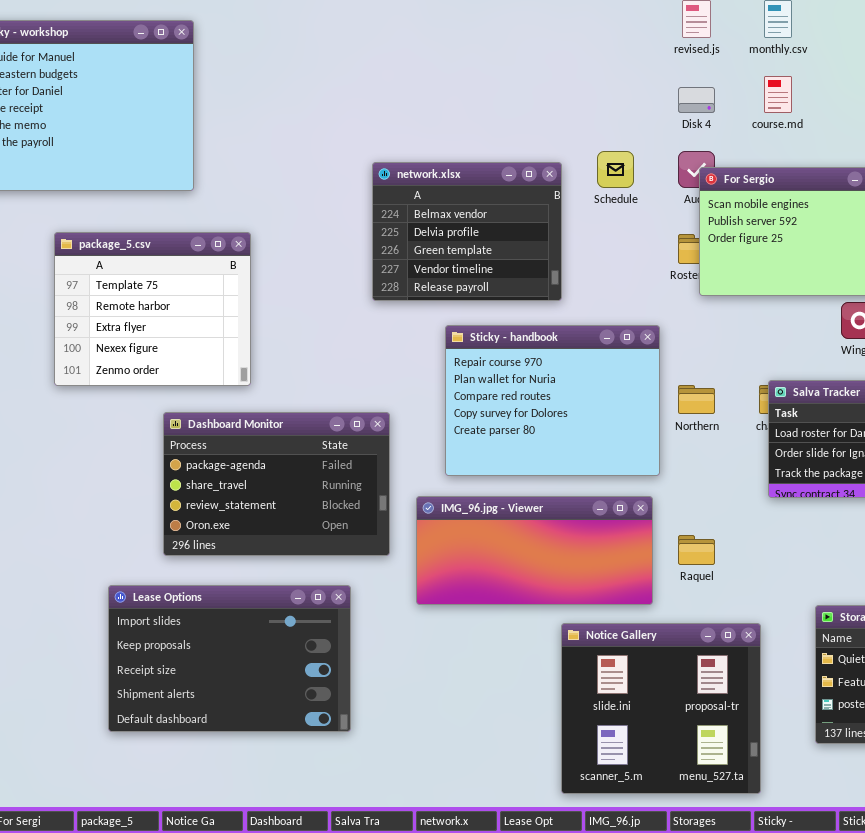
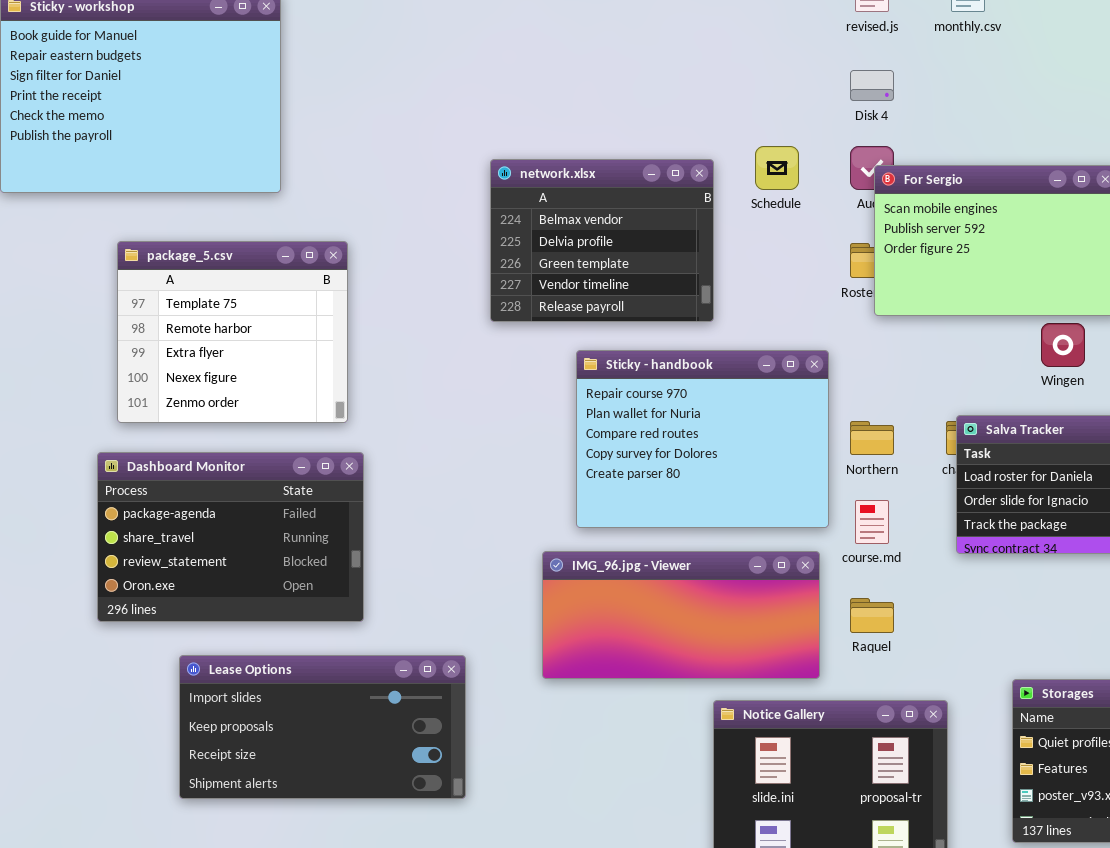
course.md: [764,76,792,113] -> [855,500,889,544], moved
Dashboard Monitor: [163,412,390,556] -> [97,452,364,622], moved
Lease Options: [108,585,351,732] -> [179,655,466,799], resized

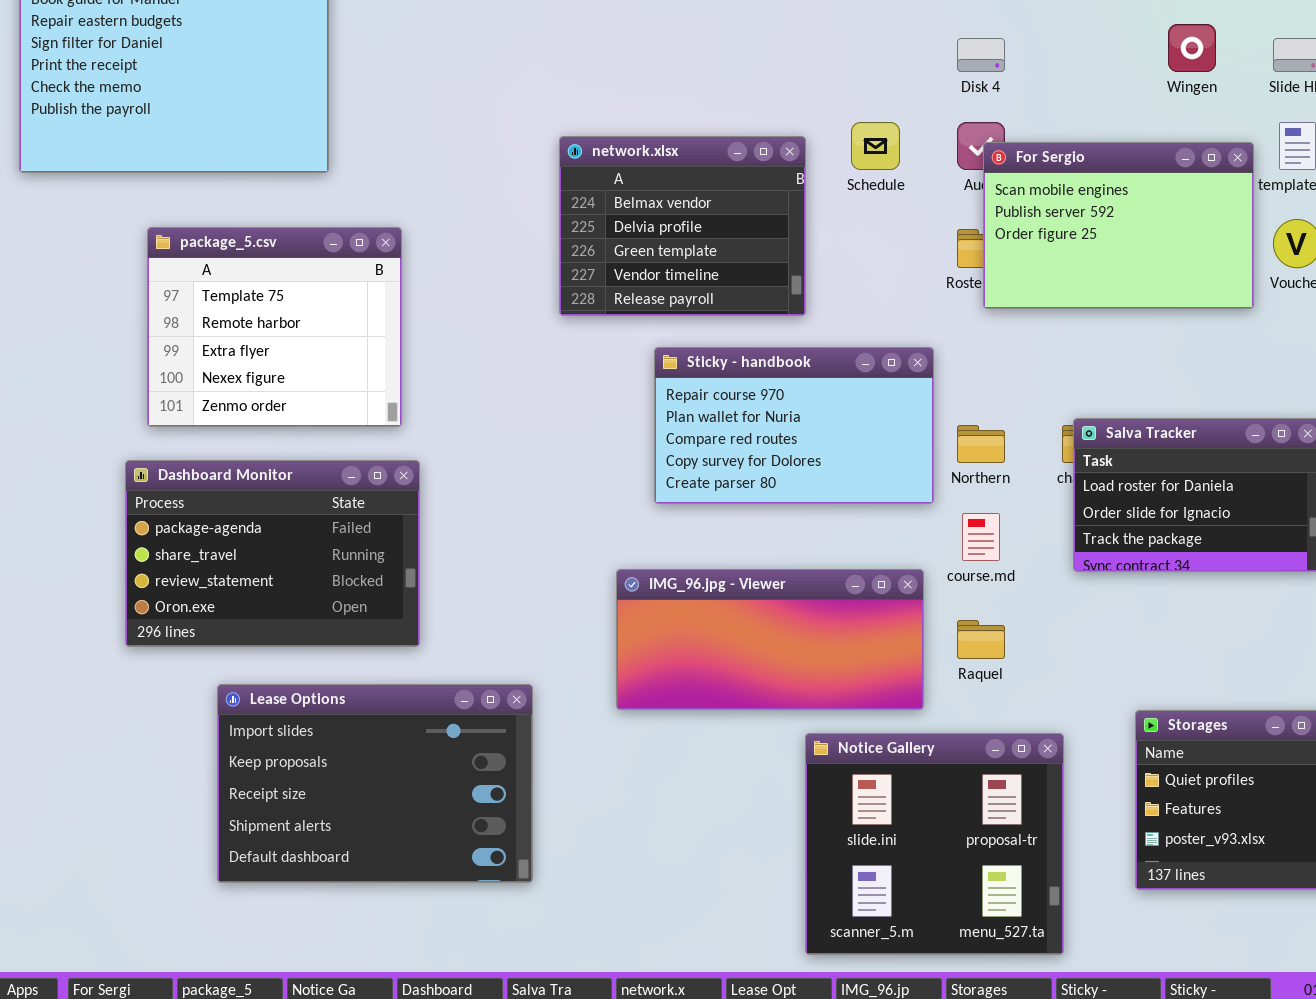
Wingen: [1041,323,1085,367] -> [1168,24,1216,72], moved
Sticky - handbook: [576,350,829,528] -> [654,347,934,504], resized
Lease Options: [179,655,466,799] -> [217,684,533,883], resized

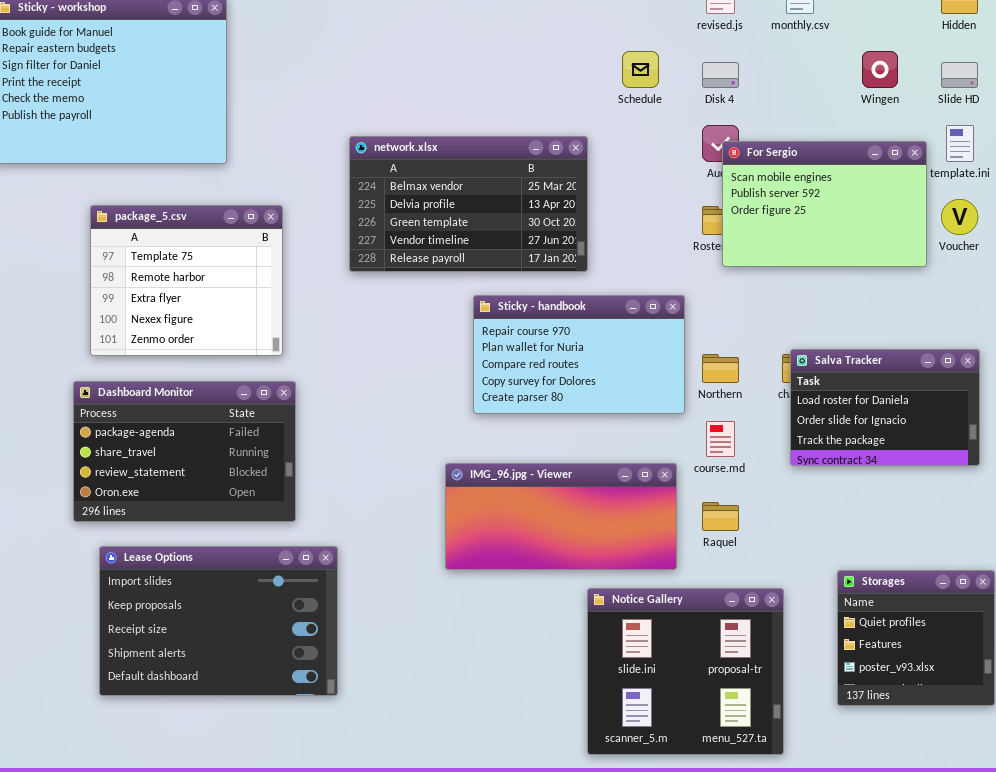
Schedule: [851,122,900,170] -> [622,51,659,88], moved
network.xlsx: [559,136,806,316] -> [349,136,588,272], resized
Lease Options: [217,684,533,883] -> [99,546,338,696], moved

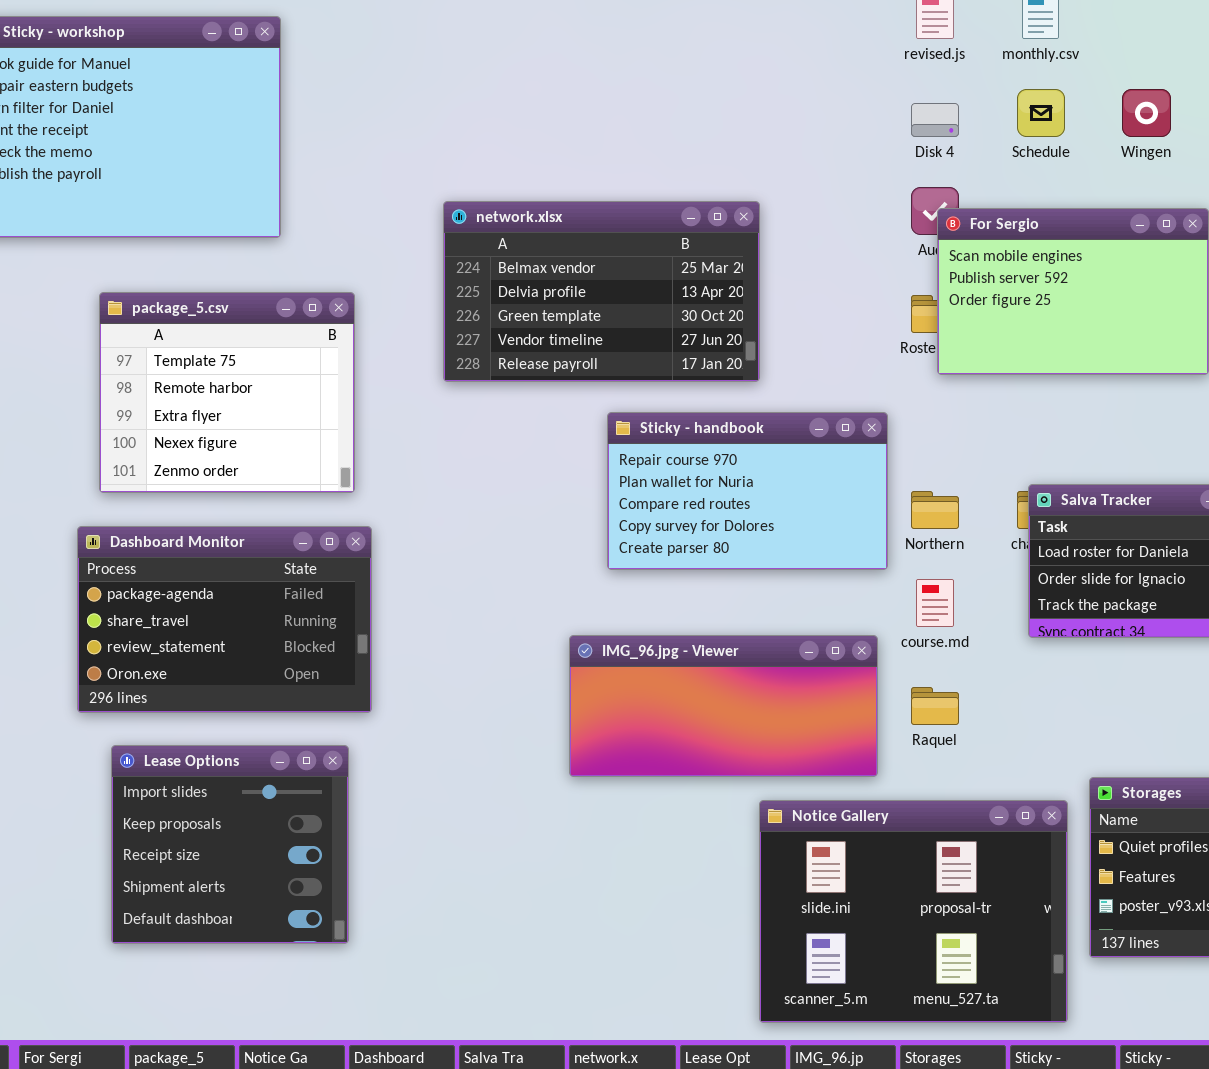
Schedule: [622,51,659,88] -> [1017,89,1065,137], moved
Lease Options: [99,546,338,696] -> [111,745,349,944], resized
Notice Gallery: [587,588,784,755] -> [759,800,1068,1023], resized

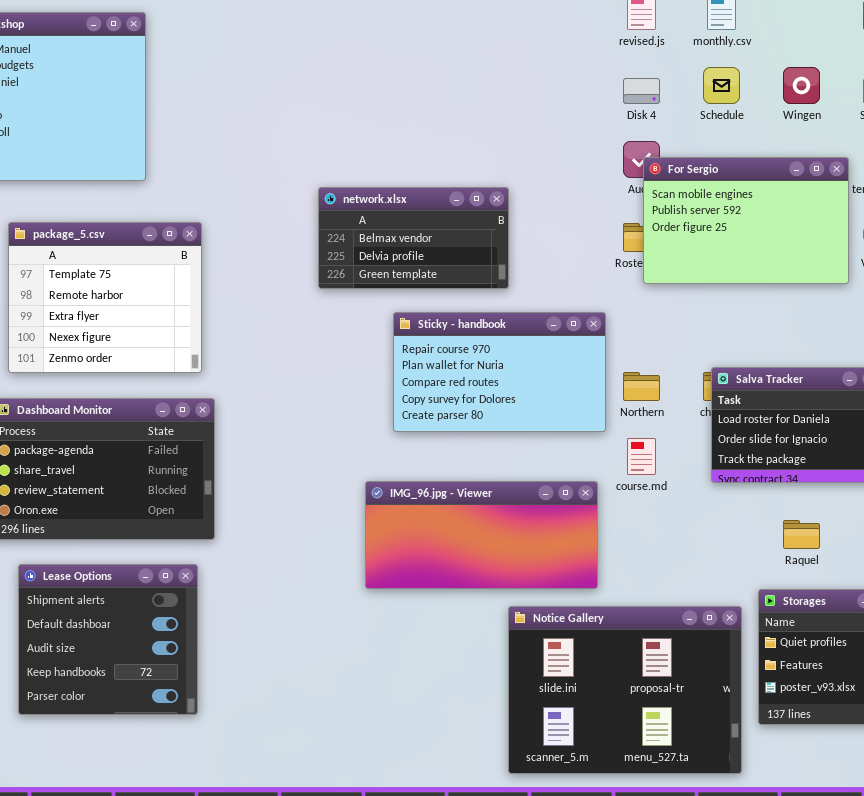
network.xlsx: [443,201,760,382] -> [318,187,509,289], resized
Raquel: [911,687,959,725] -> [783,520,820,549], moved
Lease Options: [111,745,349,944] -> [18,564,198,715], scrolled down 3 rows

